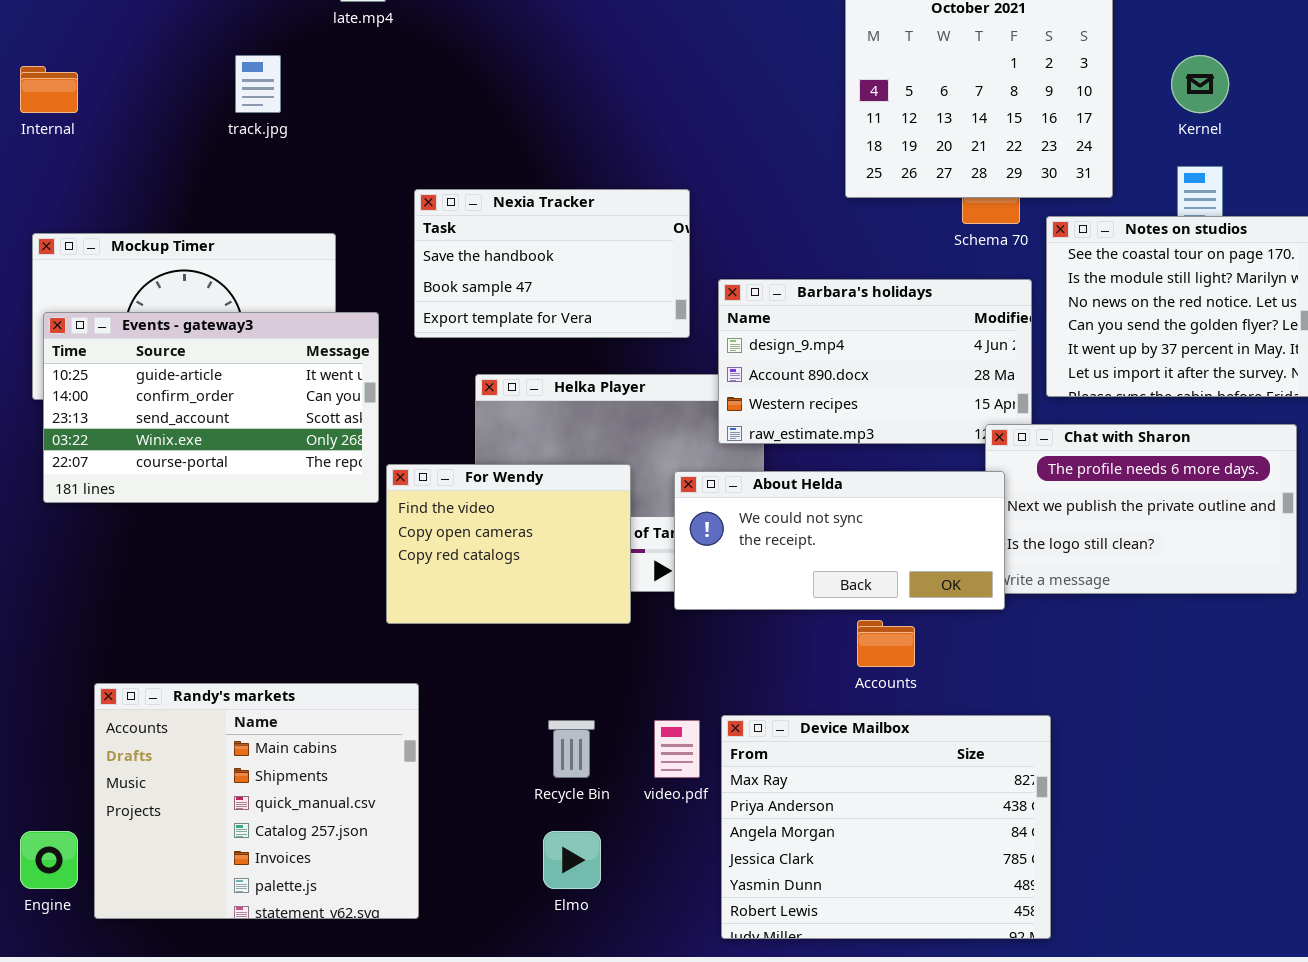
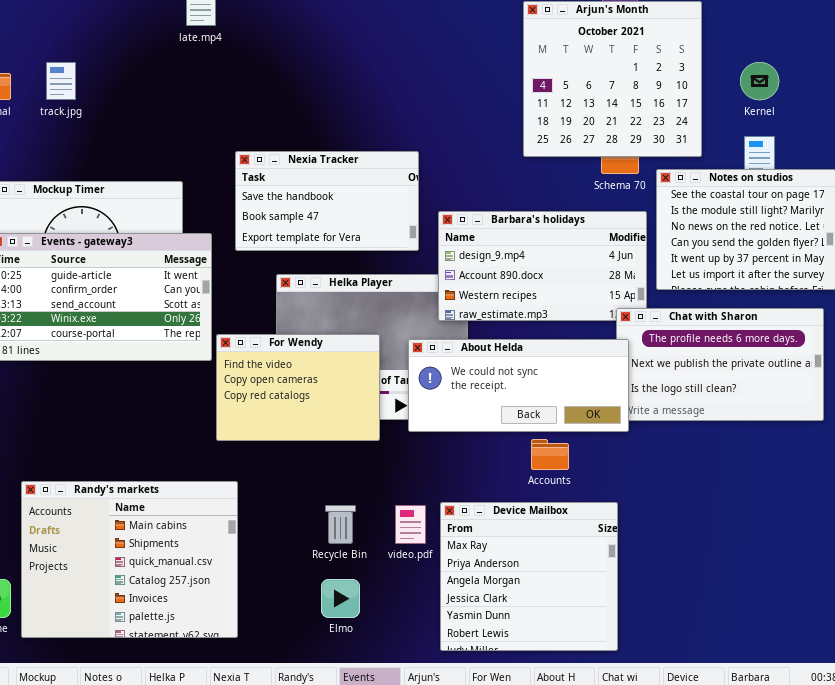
track.jpg: [235,55,281,113] -> [46,62,76,100], moved
Device Mailbox: [721,715,1051,939] -> [440,502,618,651], resized

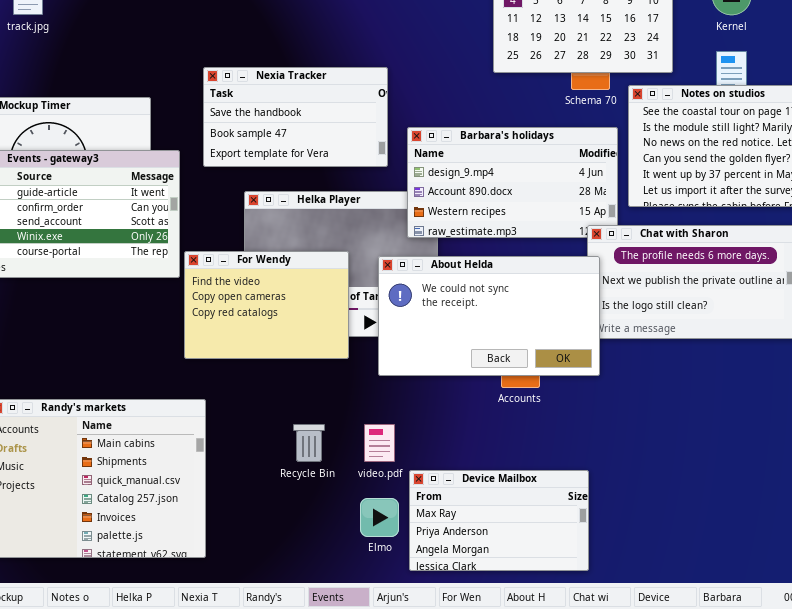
About Helda: [408,339,629,432] -> [378,256,600,376], resized
Device Mailbox: [440,502,618,651] -> [409,470,589,571], resized
Elmo: [321,579,360,618] -> [360,498,399,537], moved

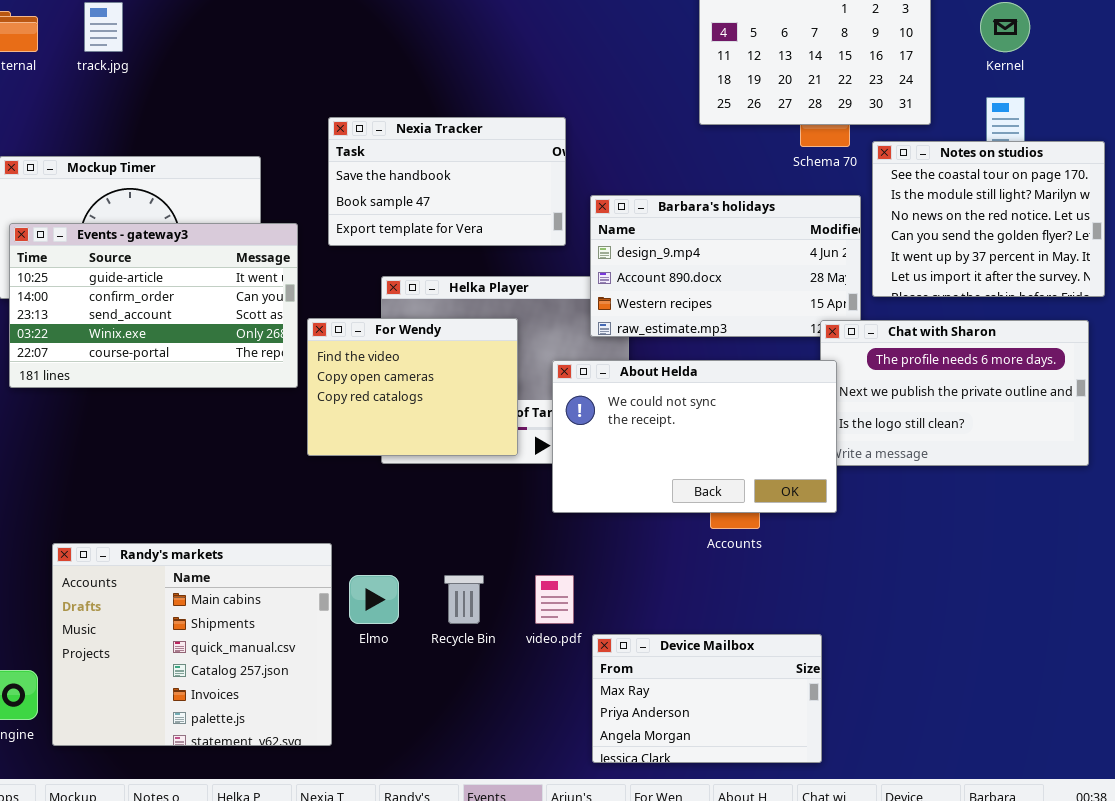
For Wendy: [184,251,349,359] -> [307,318,518,456], moved
Elmo: [360,498,399,537] -> [349,575,399,624], moved

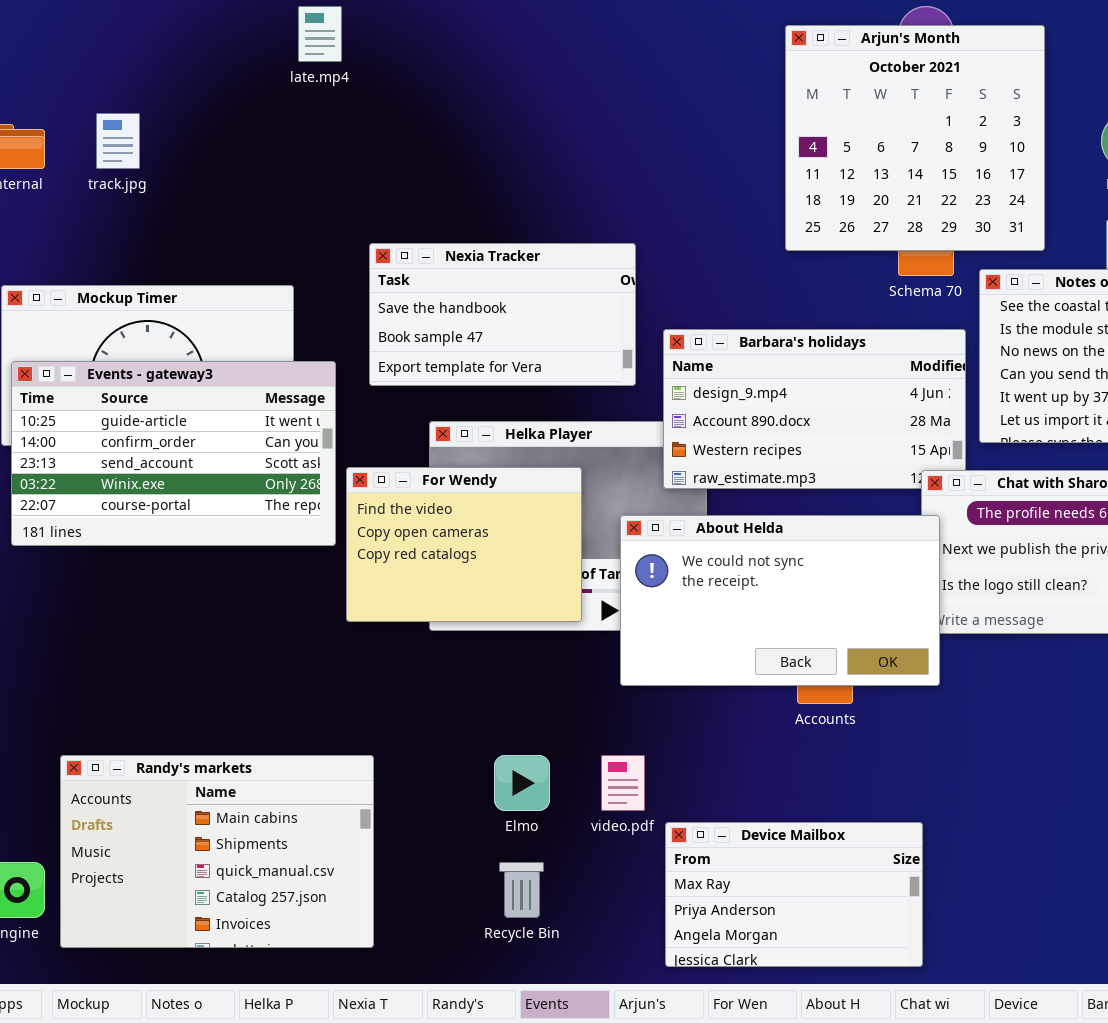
Randy's markets: [52,543,332,746] -> [60,755,374,948], resized
Elmo: [349,575,399,624] -> [494,755,550,811], moved
Recycle Bin: [444,575,484,624] -> [499,862,544,918], moved

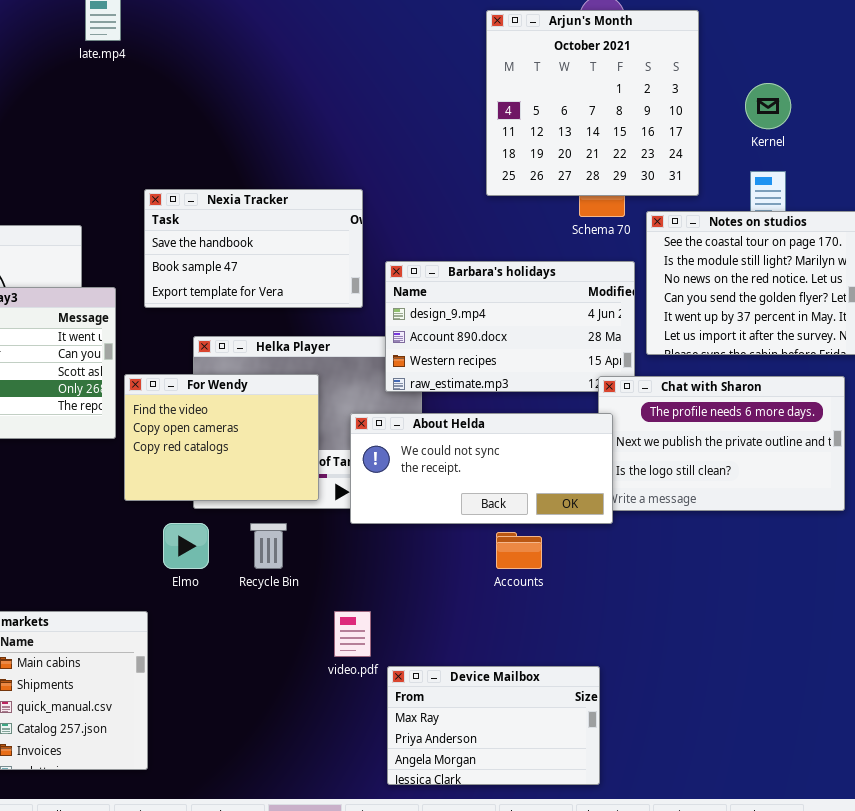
About Helda: [620,515,940,686] -> [350,413,613,524], resized
Elmo: [494,755,550,811] -> [163,523,209,569], moved
Recycle Bin: [499,862,544,918] -> [250,523,287,569], moved

